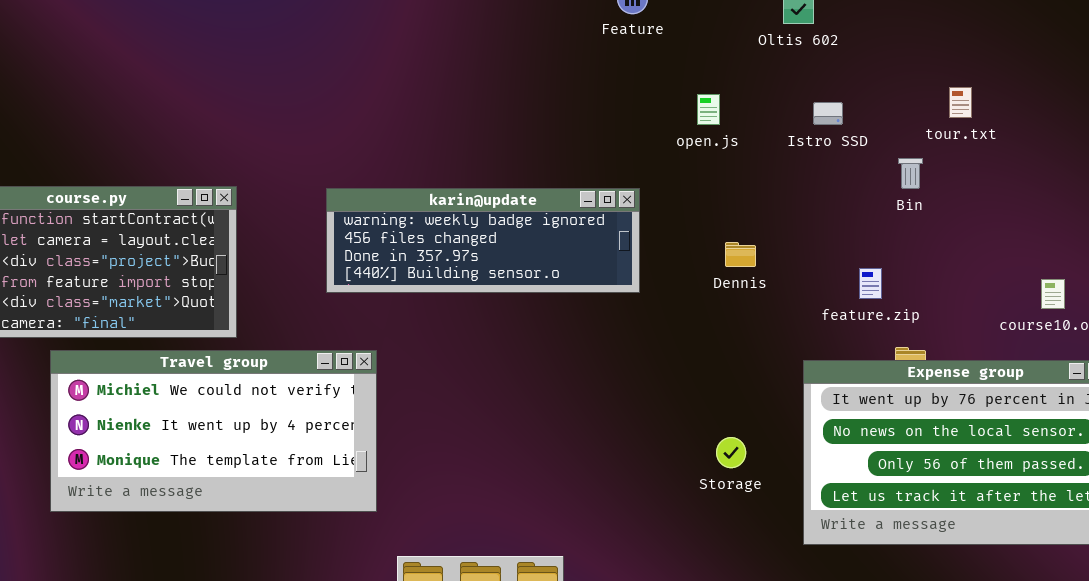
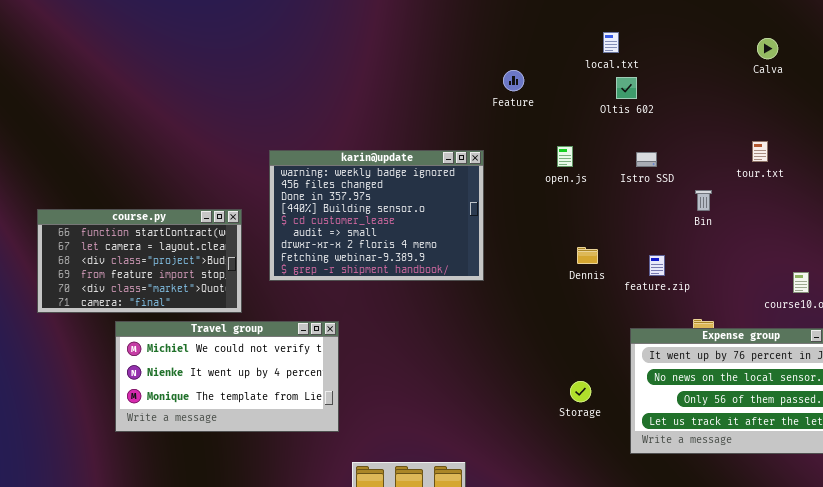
tour.txt: [949,87,972,118] -> [752,141,768,162], moved
karin@update: [326,188,640,293] -> [269,150,484,281], moved, resized
feature.zip: [859,268,882,299] -> [649,255,665,276], moved

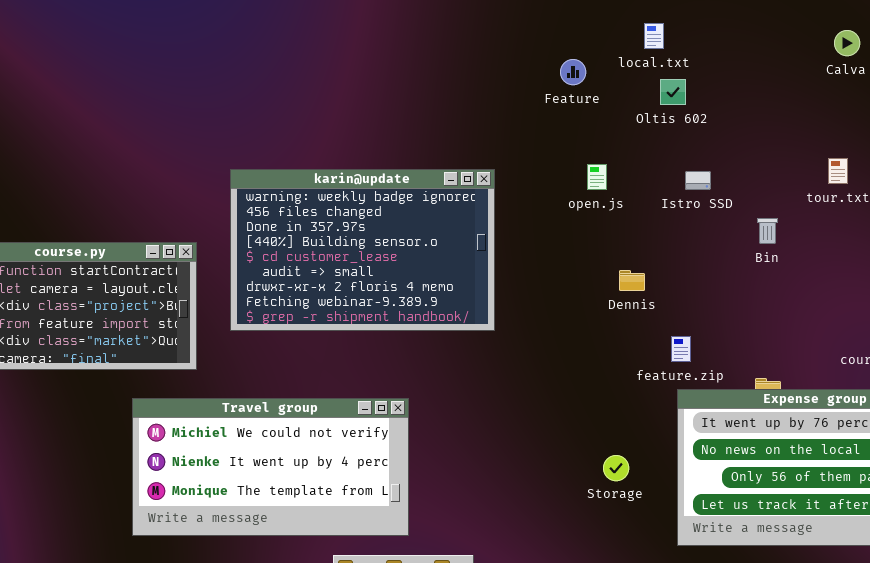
Feature: [503,70,524,91] -> [560,59,586,85], moved
Dennis: [577,247,598,264] -> [619,270,645,291], moved
feature.zip: [649,255,665,276] -> [671,336,691,362], moved
Travel group: [115,321,339,432] -> [132,398,409,536], moved

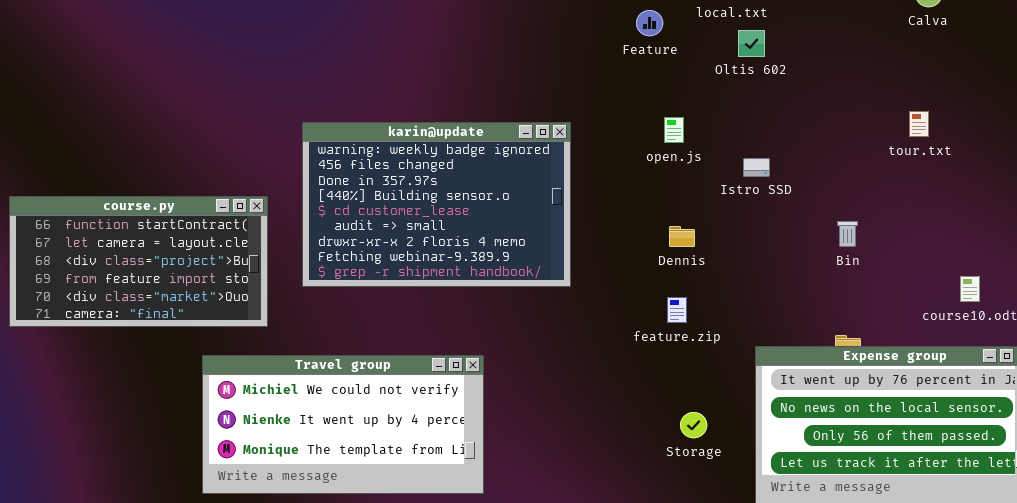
Istro SSD: [685,171,711,190] -> [743,158,770,177], moved
Bin: [757,218,778,244] -> [837,221,858,247], moved
Dennis: [619,270,645,291] -> [669,226,695,247], moved
feature.zip: [671,336,691,362] -> [667,297,687,323], moved

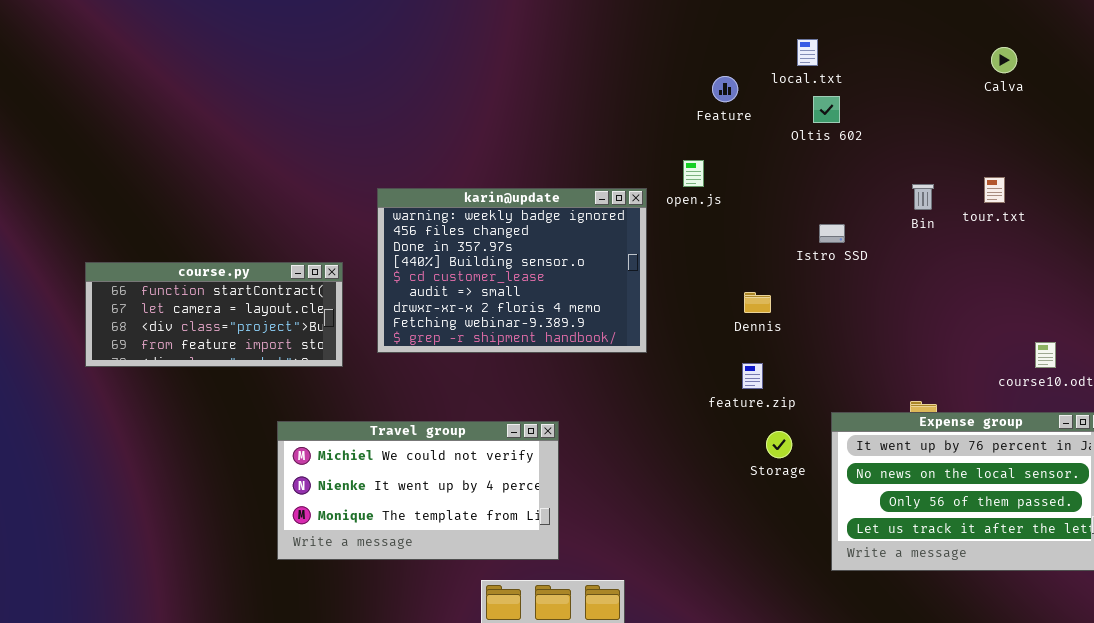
open.js: [664,117,684,143] -> [683,160,704,187], moved
course.py: [9,196,268,327] -> [85,262,343,367], resized
Bin: [837,221,858,247] -> [912,184,934,210], moved
Storage: [680,412,707,438] -> [766,431,792,458], moved

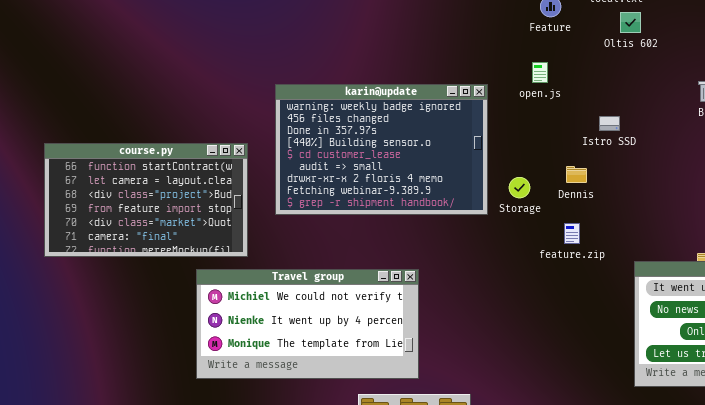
open.js: [683,160,704,187] -> [532,62,548,83], moved
Istro SSD: [819,224,845,243] -> [599,116,620,131], moved
course.py: [85,262,343,367] -> [44,143,248,257], resized
Storage: [766,431,792,458] -> [509,177,530,198], moved

